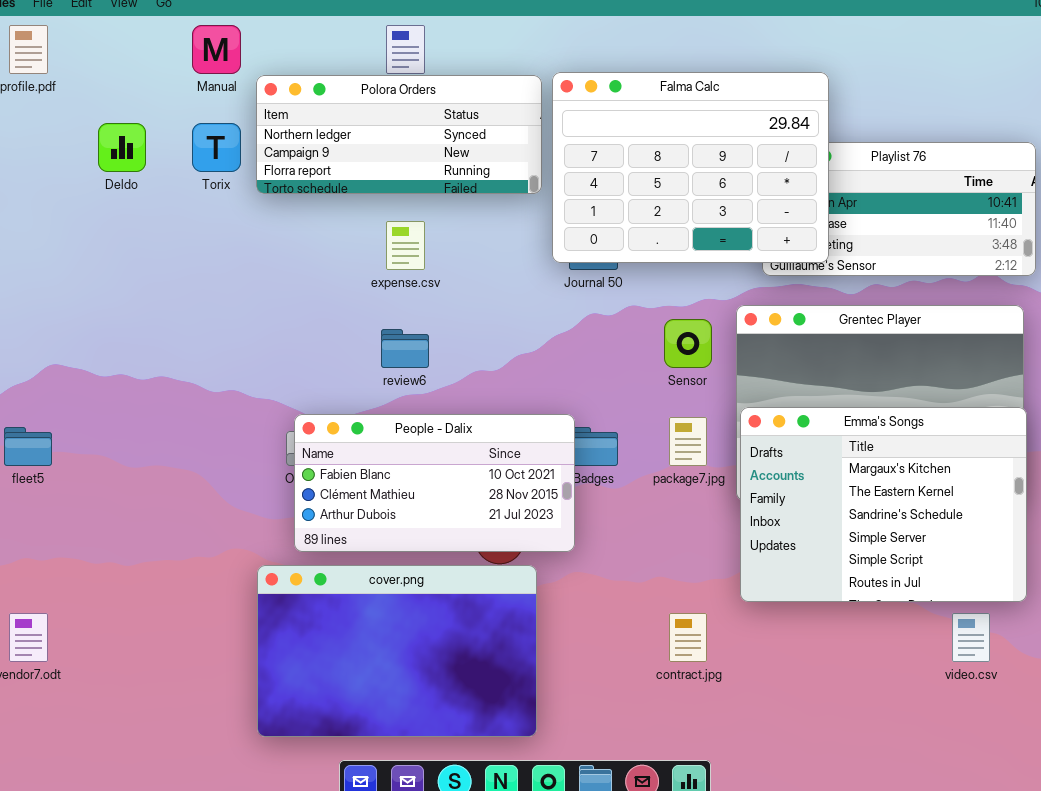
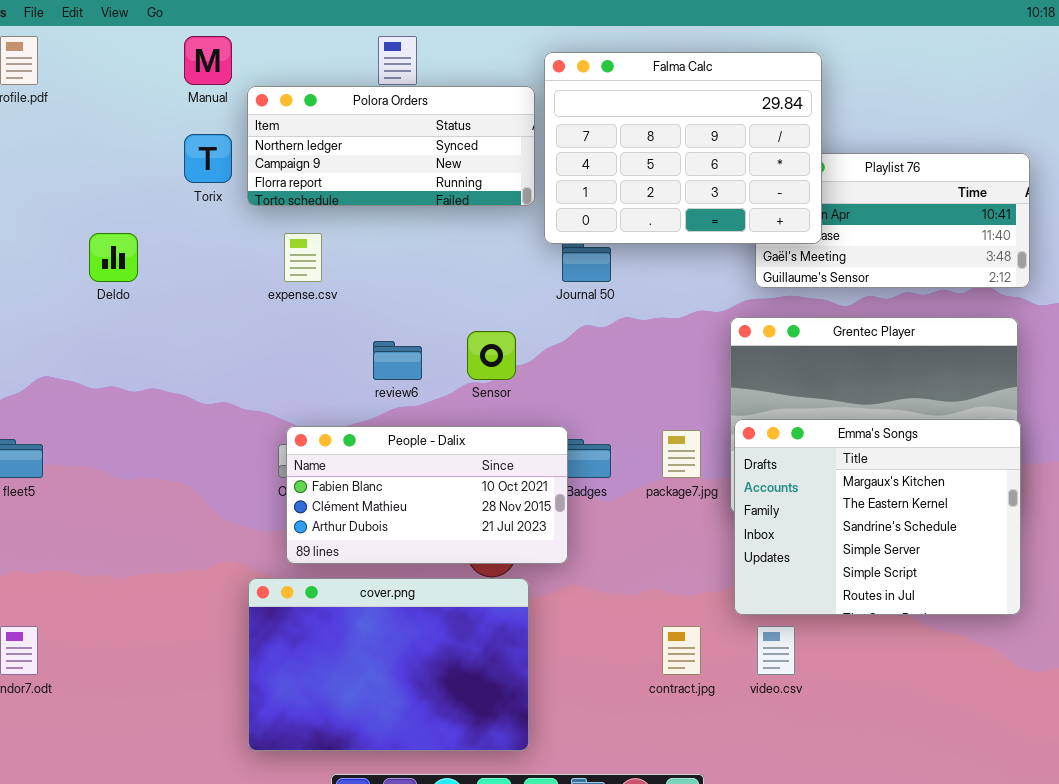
Falma Calc: [552,72,829,263] -> [544,52,822,244], moved
Deldo: [98,123,146,172] -> [89,233,138,282], moved
expense.csv: [386,221,425,270] -> [284,233,322,282], moved
Sensor: [664,319,712,368] -> [467,331,516,380], moved
video.csv: [952,613,990,662] -> [757,626,795,675], moved

